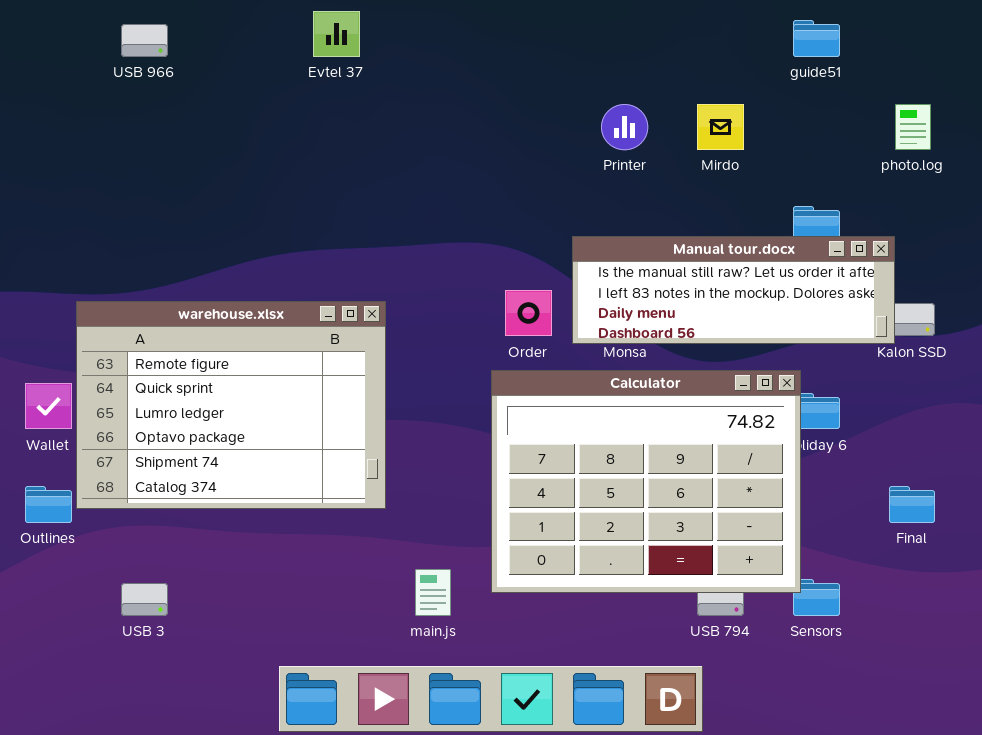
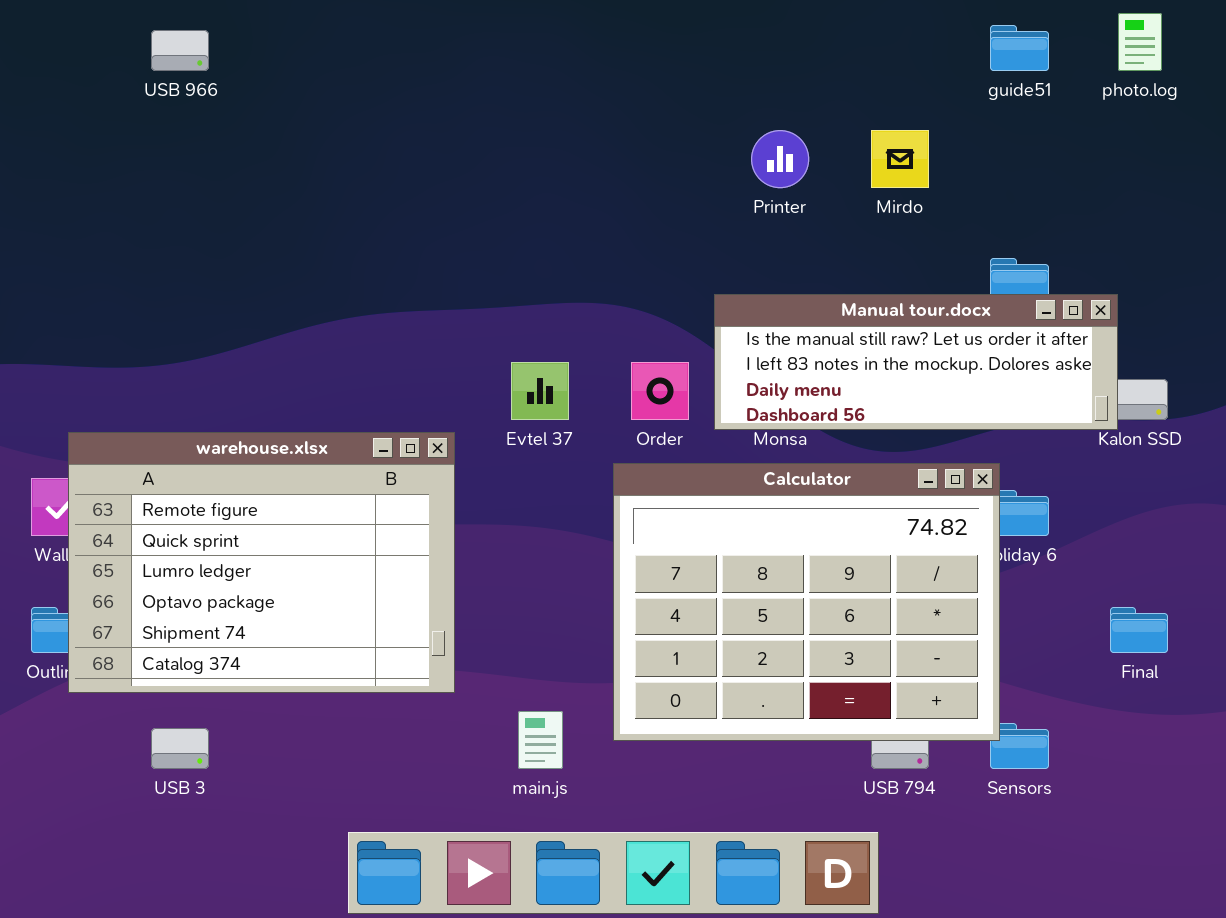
Evtel 37: [313,11,360,57] -> [511,362,569,420], moved
photo.log: [895,104,931,150] -> [1118,13,1162,71], moved
warehouse.xlsx: [76,301,386,509] -> [68,432,455,693], moved

